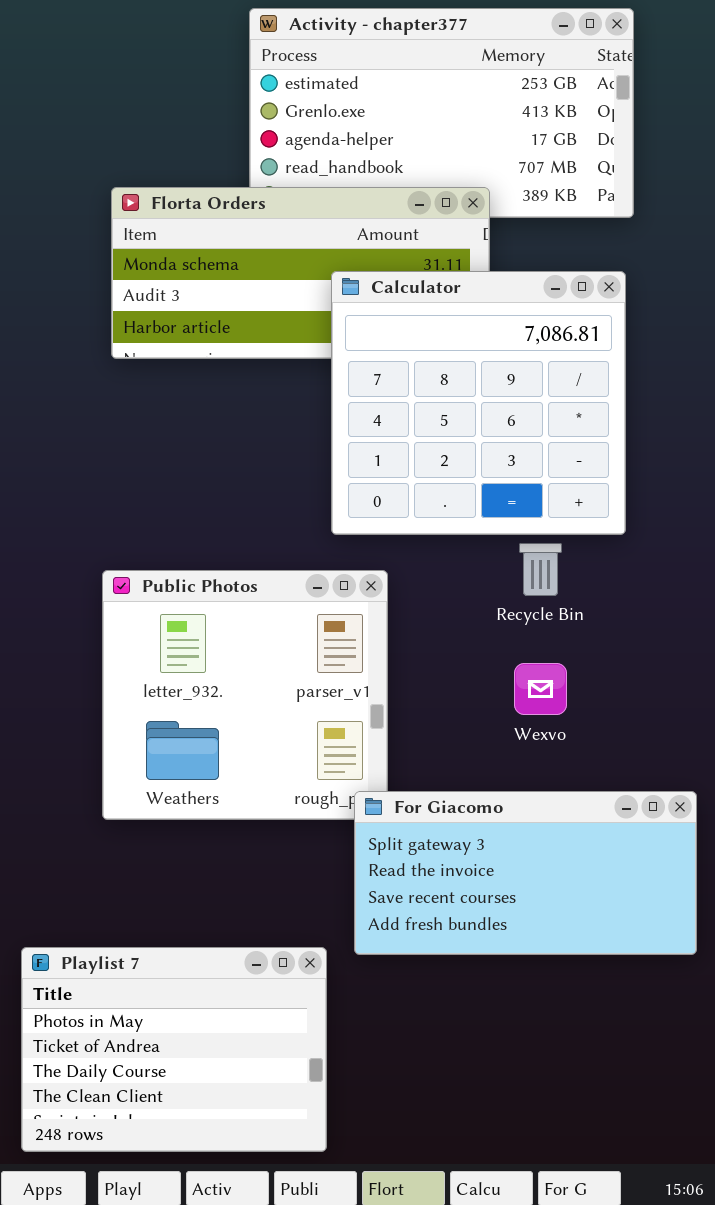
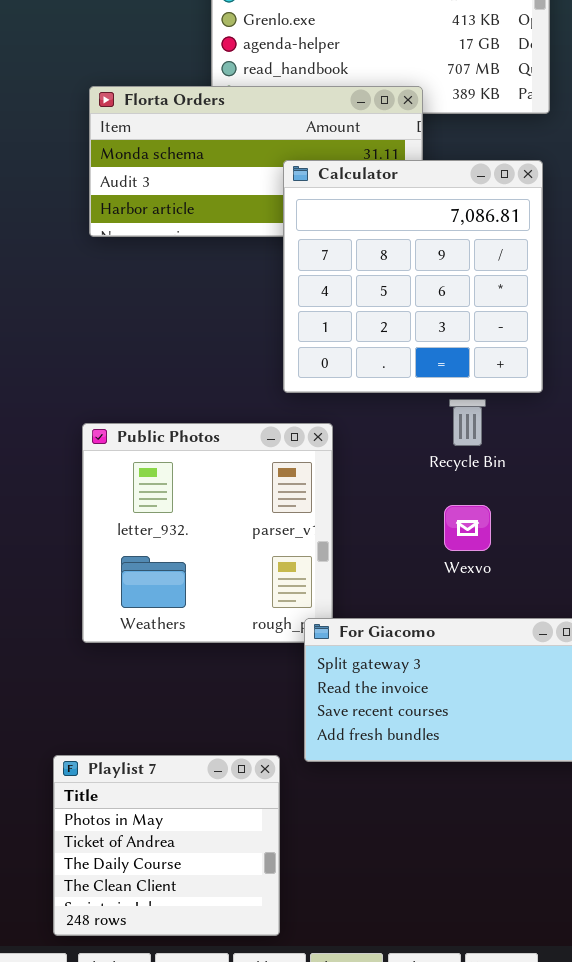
Playlist 7: [21,947,327,1152] -> [53,755,280,936], resized

